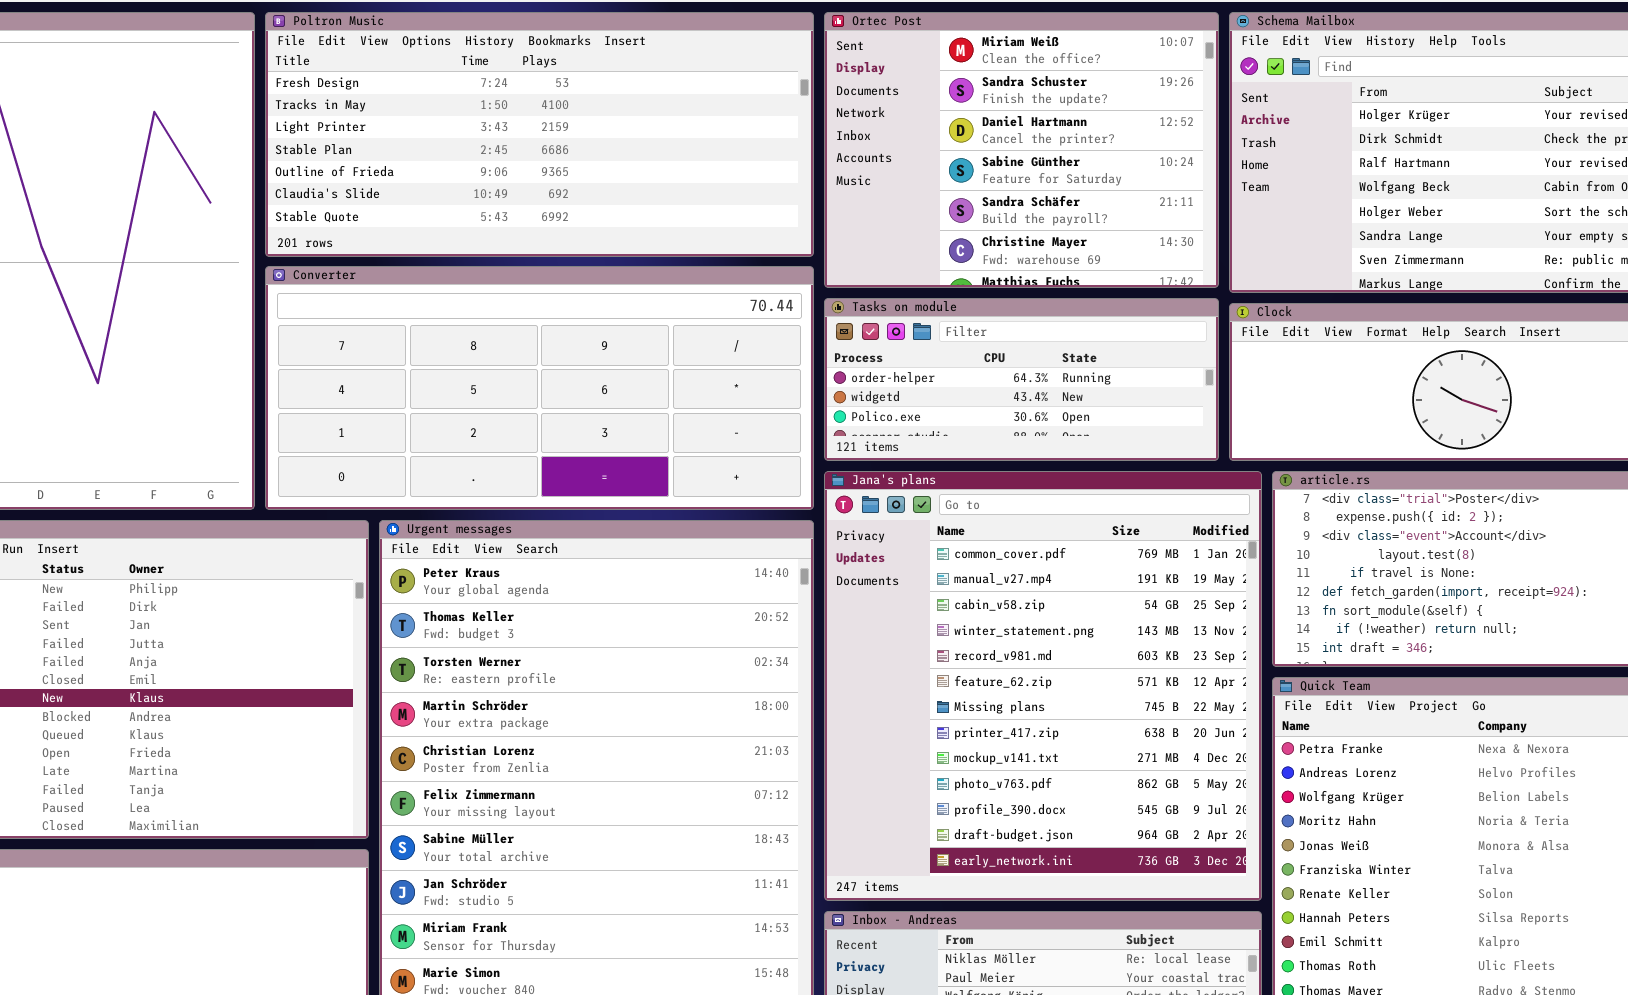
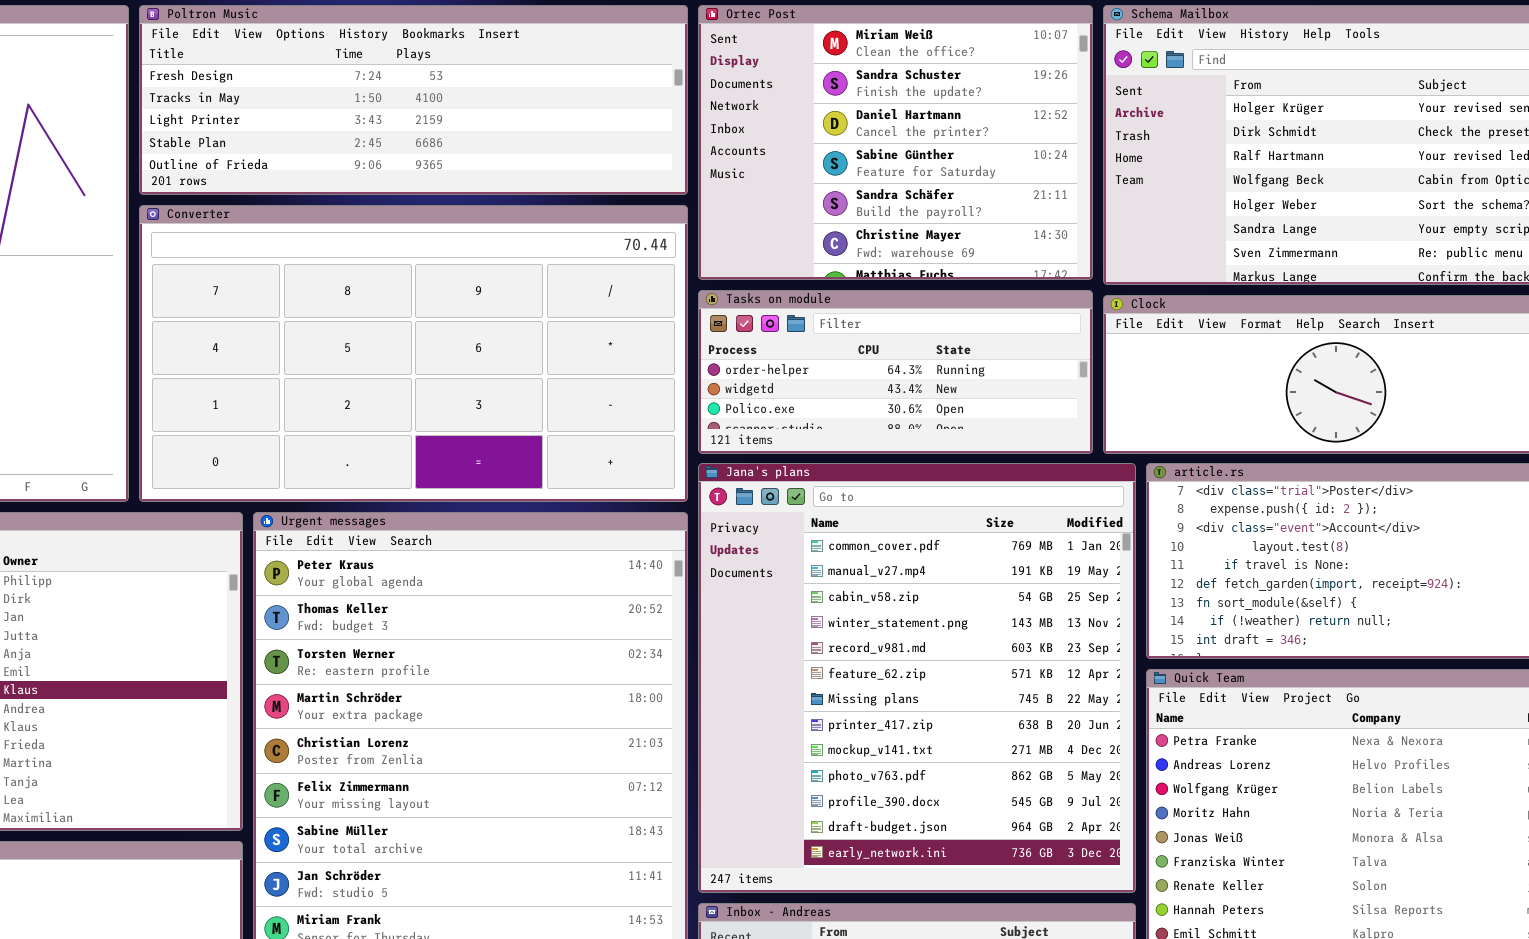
Poltron Music: [265,12,814,257] -> [139,5,688,195], resized
Converter: [265,266,814,510] -> [139,205,688,502], resized

